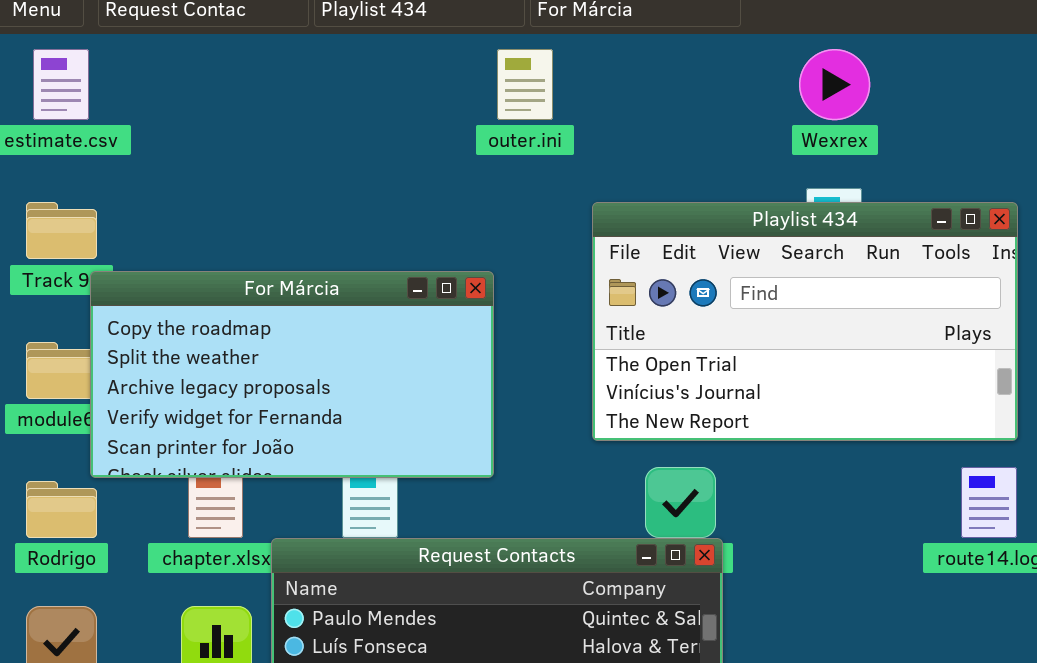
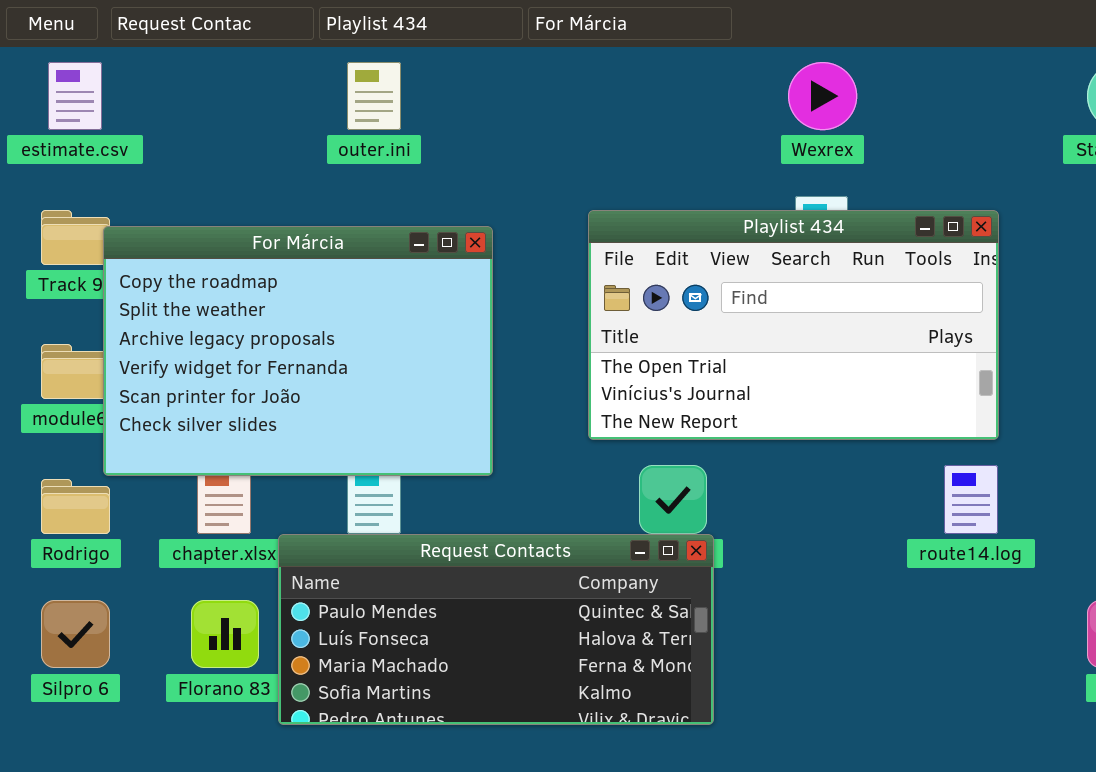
outer.ini: [497,49,553,120] -> [347,62,401,130], moved
For Márcia: [90,271,494,478] -> [103,226,493,476], resized

